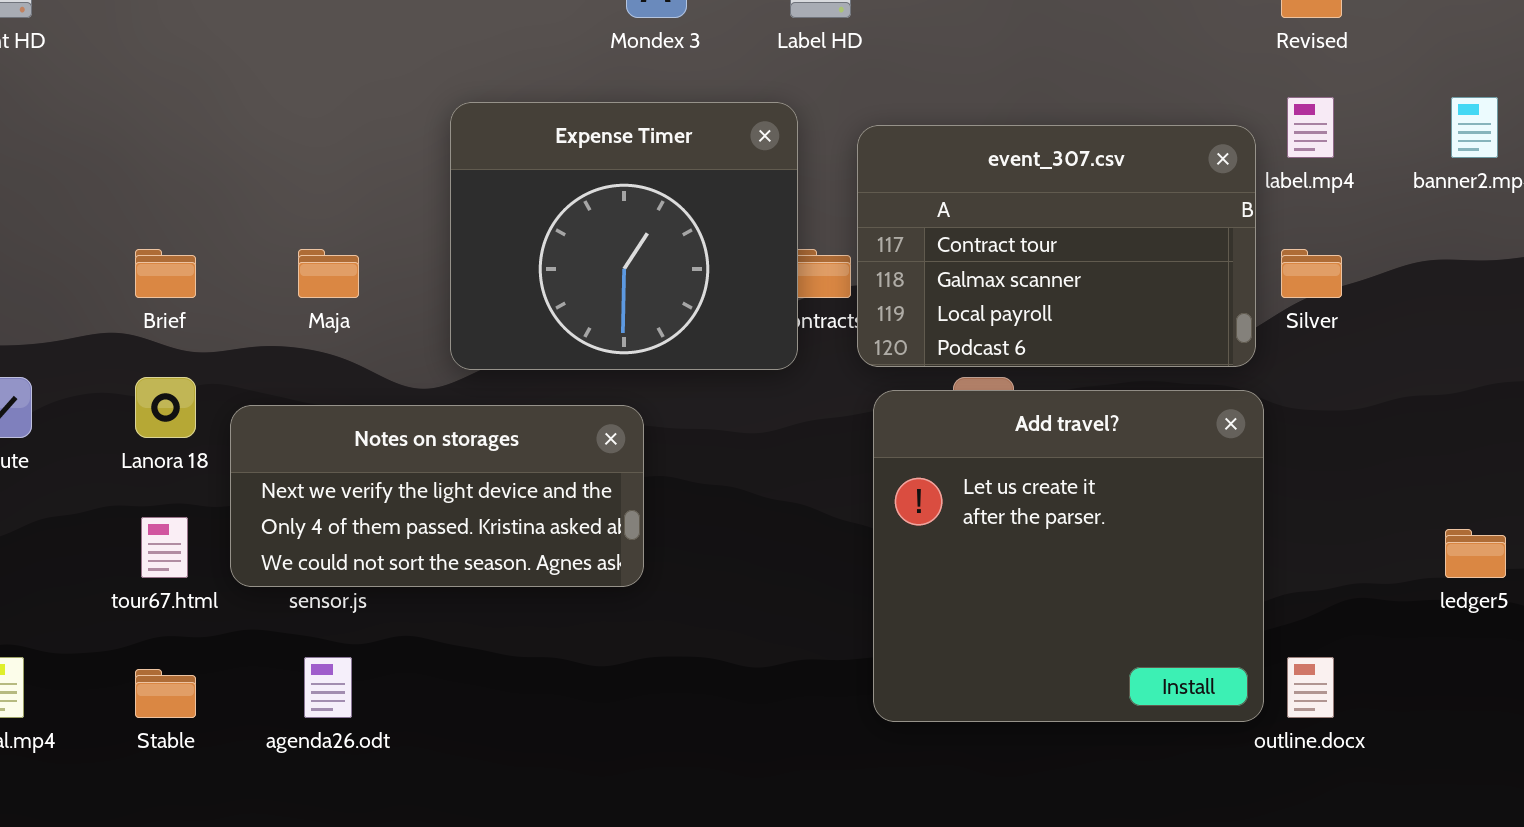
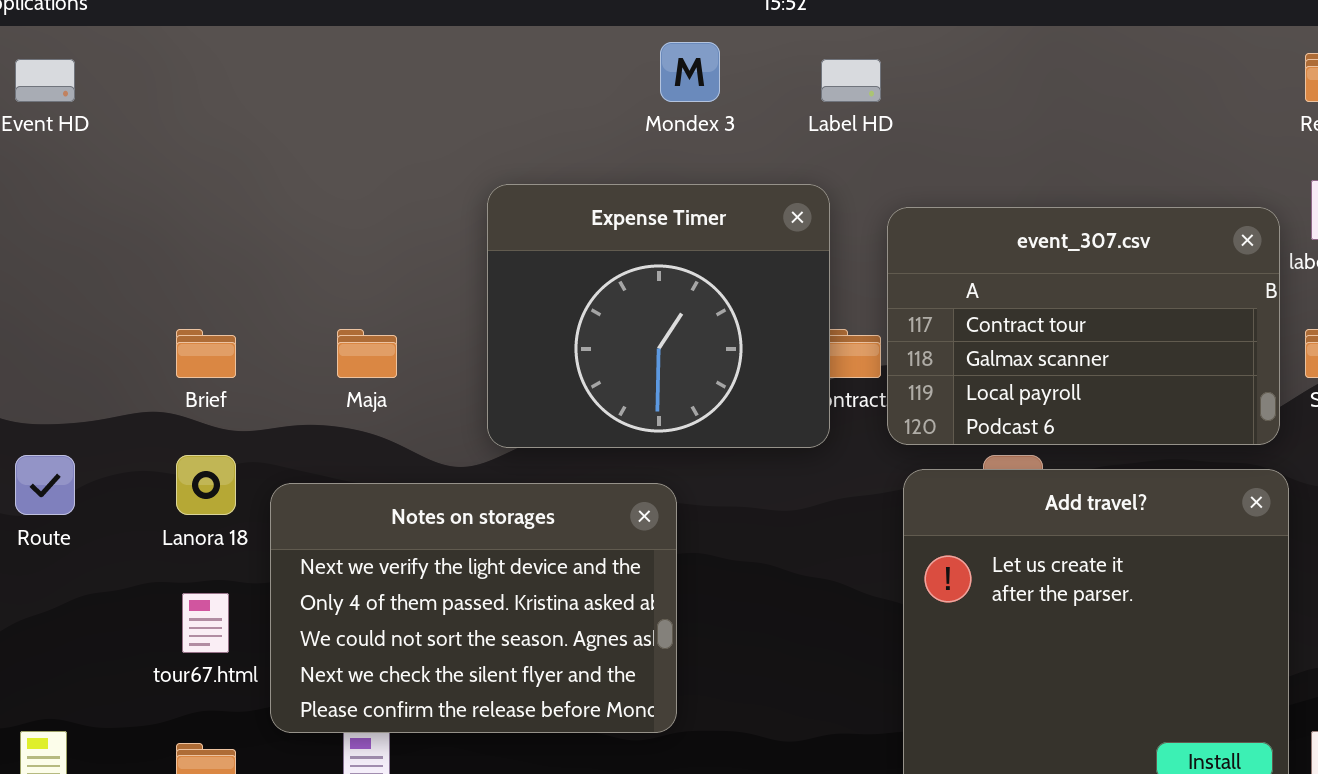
Notes on storages: [230,405,644,587] -> [270,483,677,733], resized

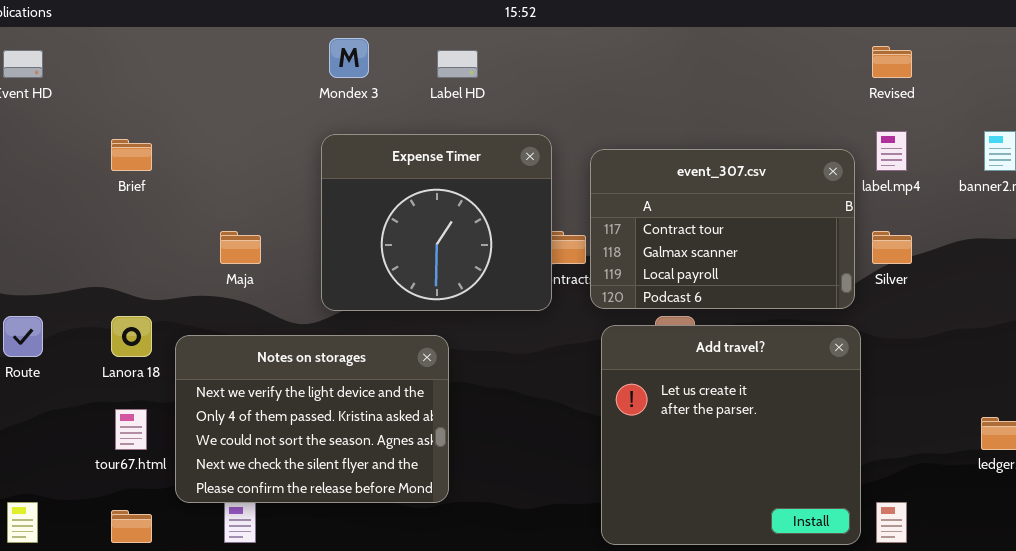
Mondex 3: [660,42,720,102] -> [329,38,369,78], moved
Label HD: [821,59,881,102] -> [437,50,478,78], moved
Brief: [176,329,236,378] -> [111,139,152,171], moved

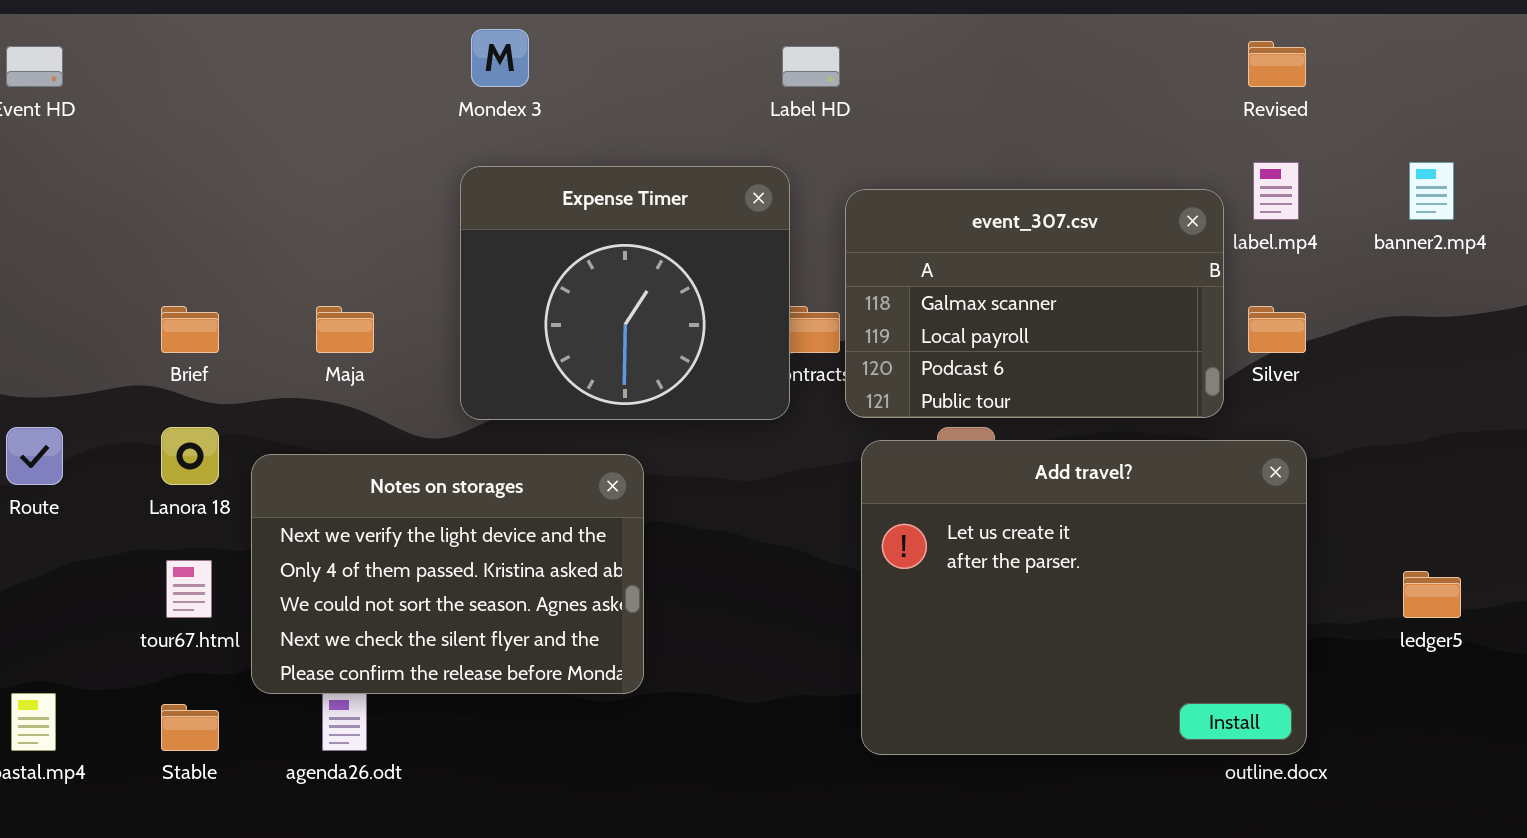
Label HD: [437,50,478,78] -> [782,46,840,87], moved
Brief: [111,139,152,171] -> [161,306,219,353], moved
event_307.csv: [590,149,855,309] -> [845,189,1224,418], scrolled down 1 row
Add travel?: [601,325,861,545] -> [861,440,1307,755], resized

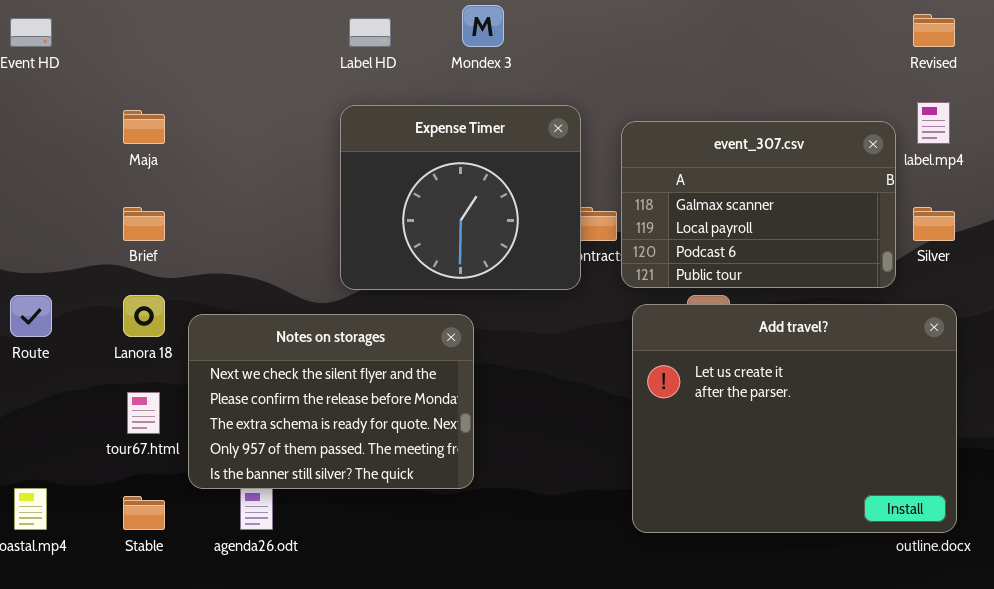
Mondex 3: [471,29,529,87] -> [462,5,504,47], moved
Label HD: [782,46,840,87] -> [349,18,391,47], moved
Maja: [316,306,374,353] -> [123,110,165,144], moved
Notes on storages: [251,454,644,694] -> [188,314,474,489], scrolled down 3 rows

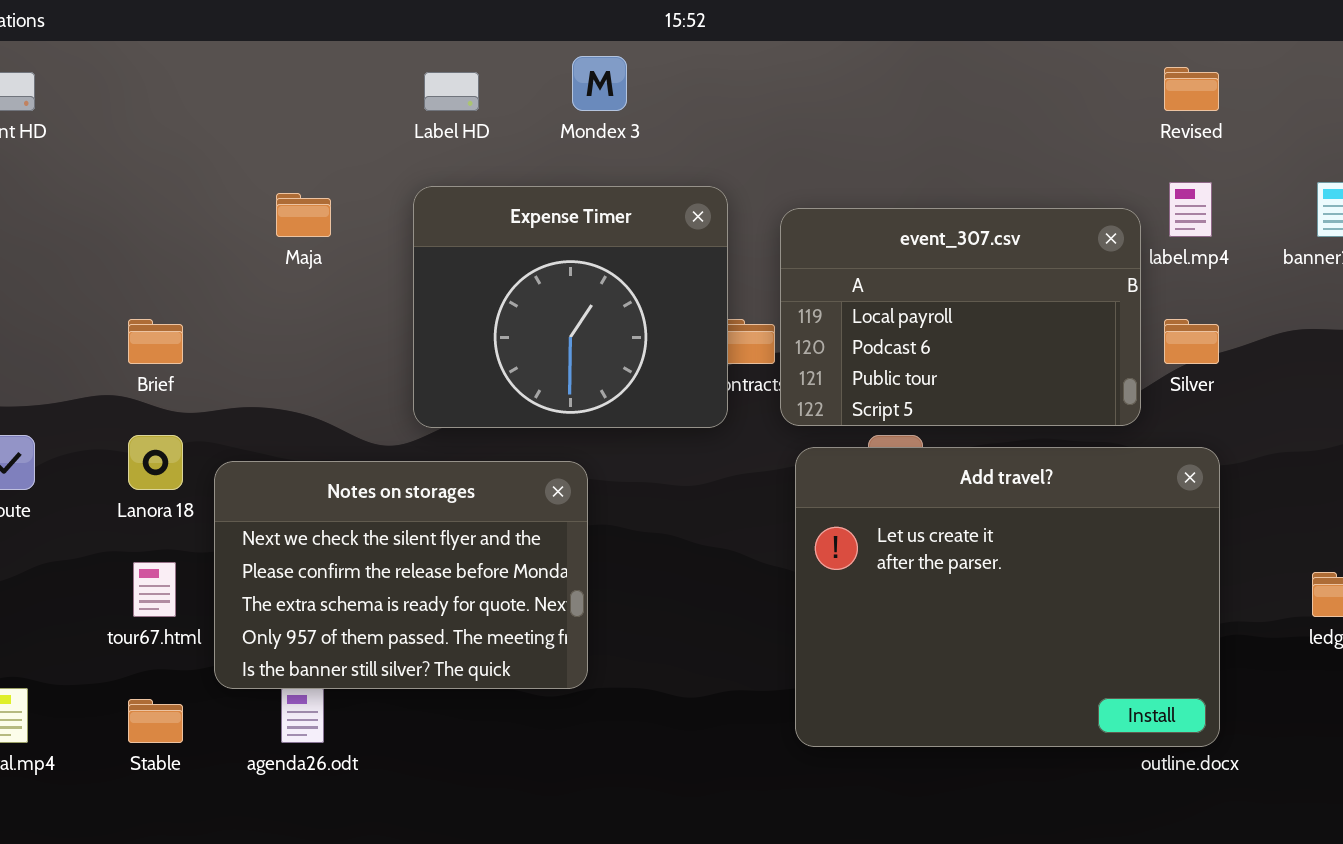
Maja: [123,110,165,144] -> [276,193,331,237], moved
event_307.csv: [621,121,896,288] -> [780,208,1141,426], scrolled down 1 row

